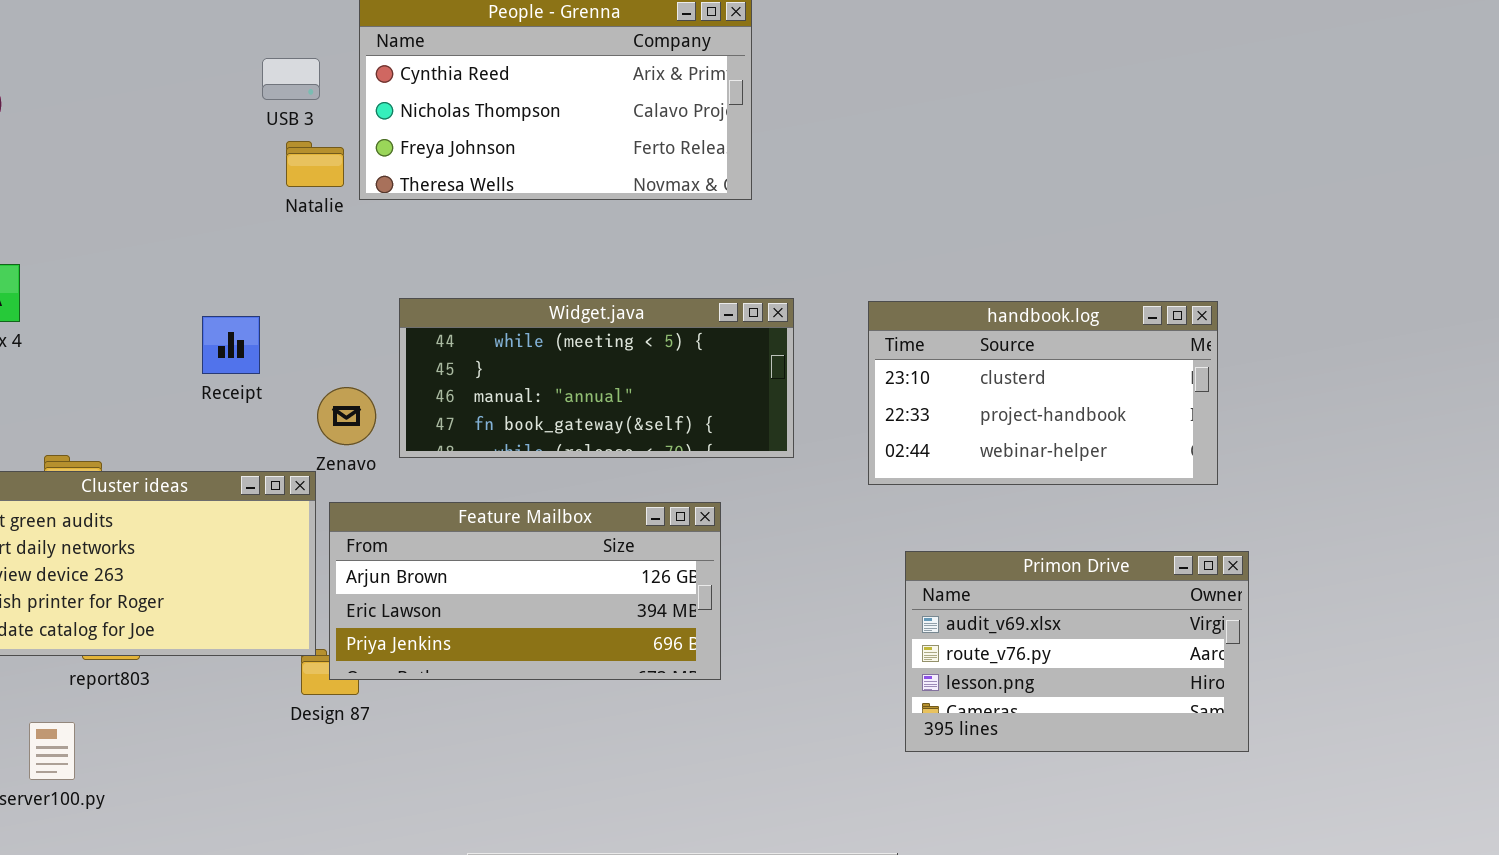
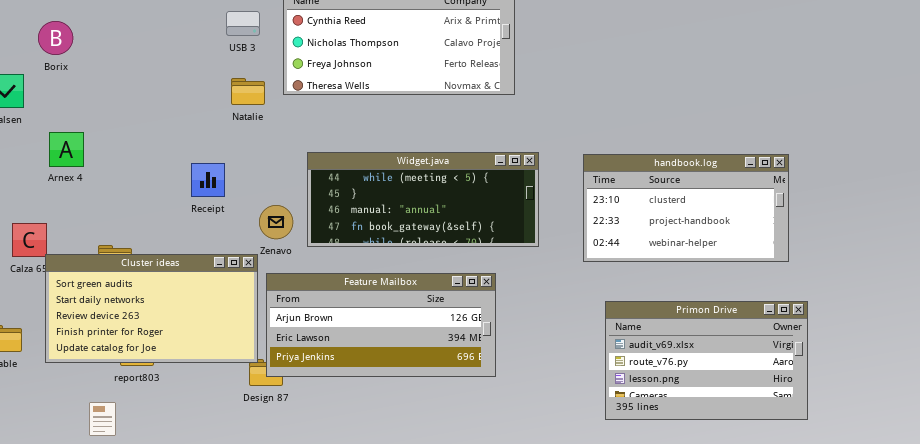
Natalie: [286,141,344,187] -> [231,78,265,105], moved

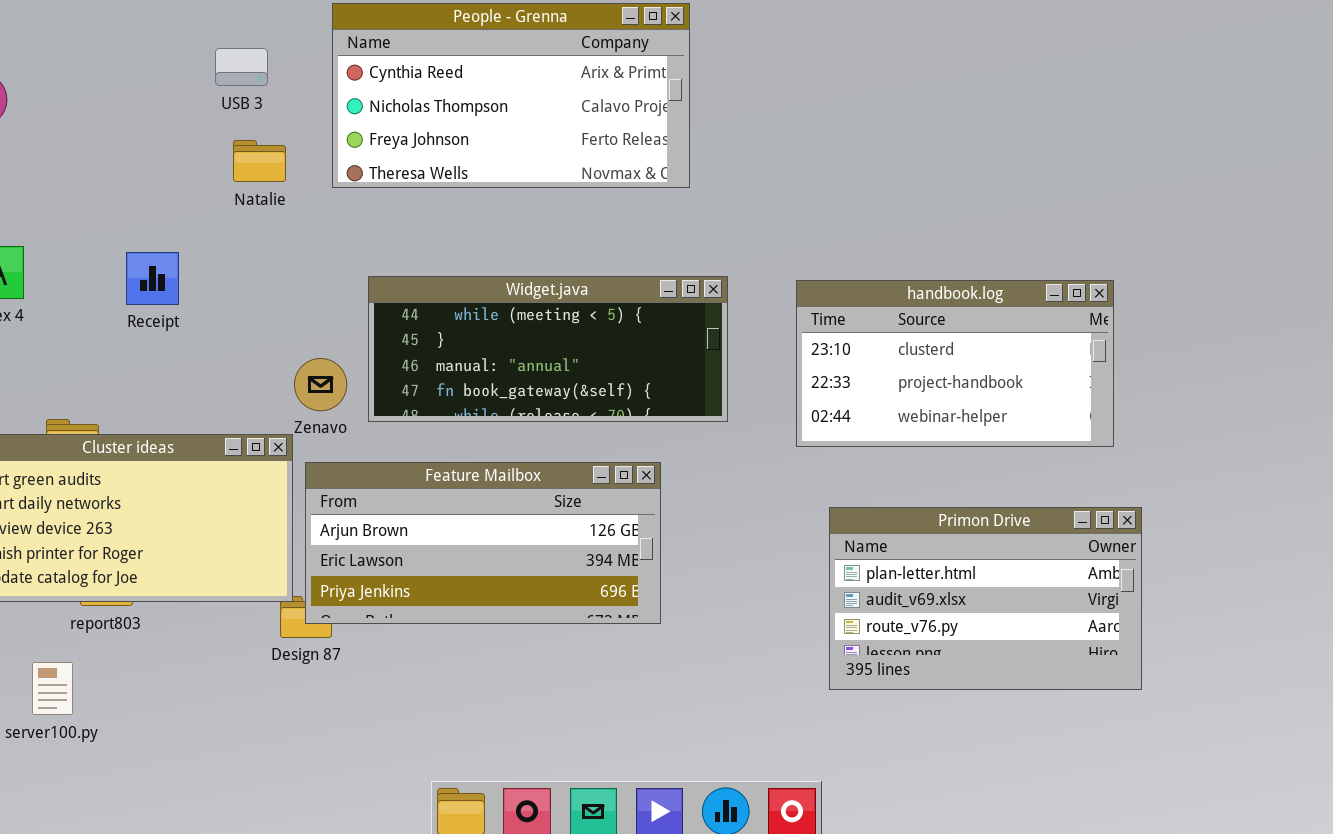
USB 3: [226,11,260,36] -> [215,48,268,86], moved
Natalie: [231,78,265,105] -> [233,140,286,182], moved
Receipt: [191,163,225,197] -> [126,252,179,305], moved
Primon Drive: [605,301,808,420] -> [829,507,1142,690], scrolled up 1 row

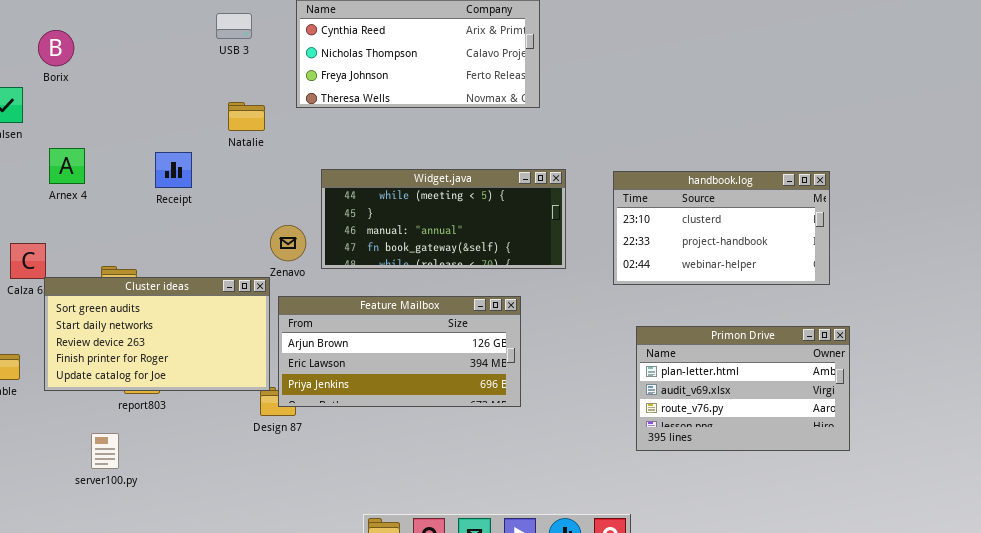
Natalie: [233,140,286,182] -> [228,102,265,131], moved

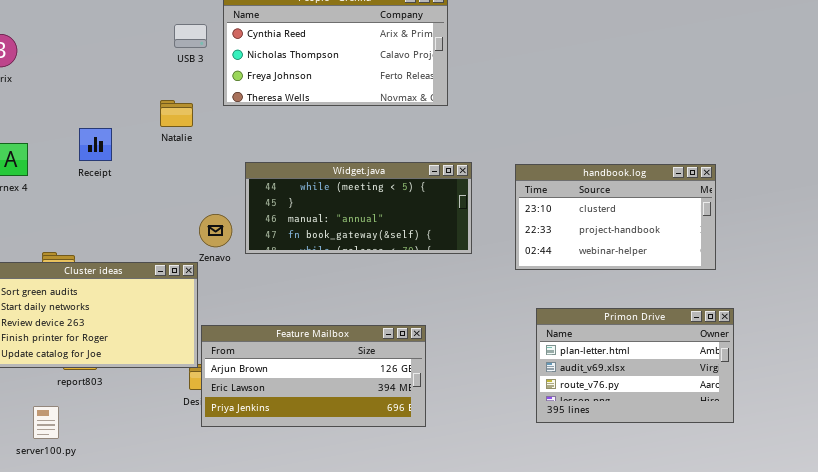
USB 3: [216,13,252,39] -> [174,24,207,48], moved
Receipt: [155,152,192,188] -> [79,128,112,161], moved
Feature Mailbox: [278,296,521,407] -> [201,325,426,427], moved

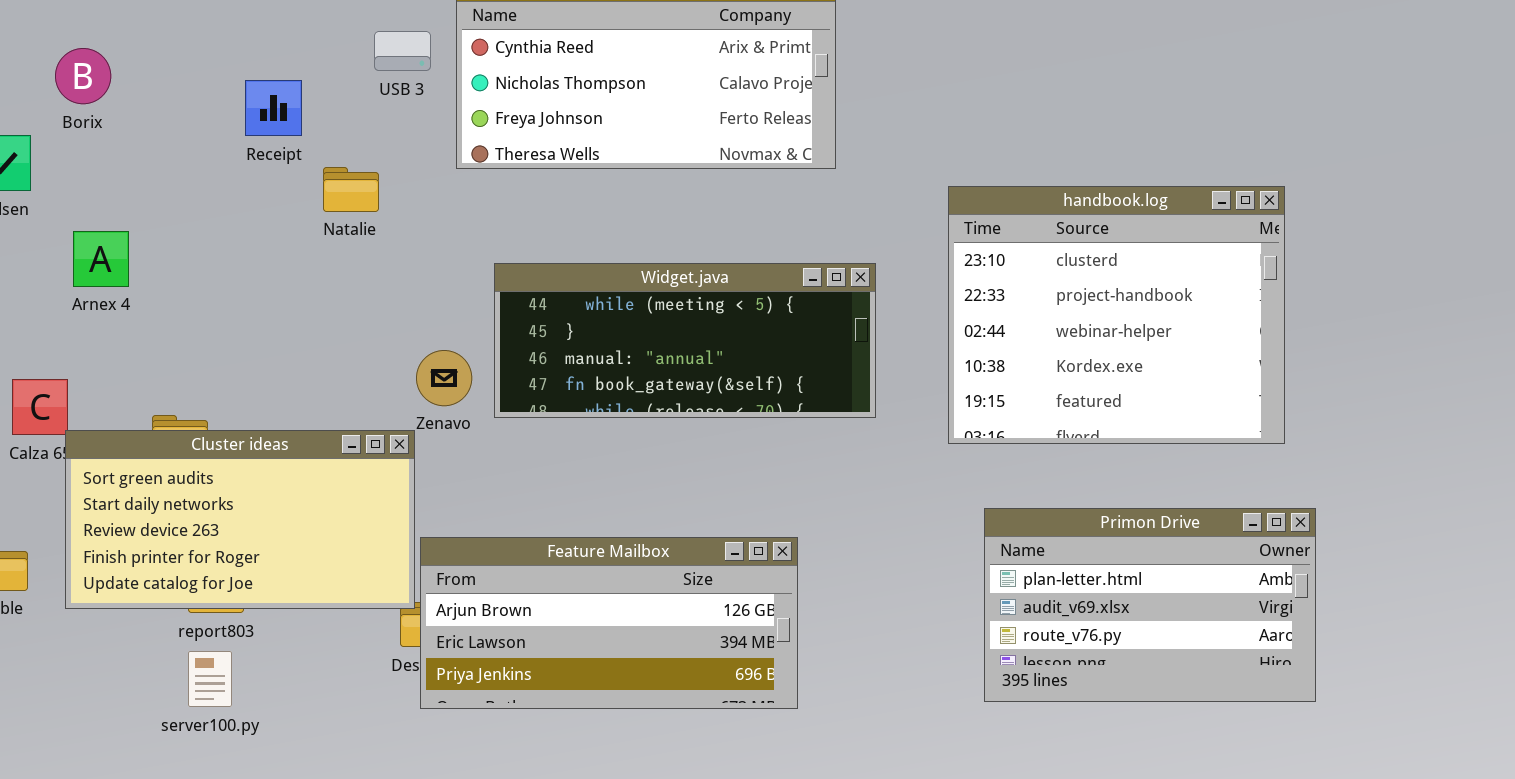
Natalie: [160,100,193,127] -> [323,167,379,212], moved
Receipt: [79,128,112,161] -> [245,80,302,136], moved
handbook.log: [515,164,716,270] -> [948,186,1285,444], resized
server100.py: [33,406,59,439] -> [188,651,232,707], moved

